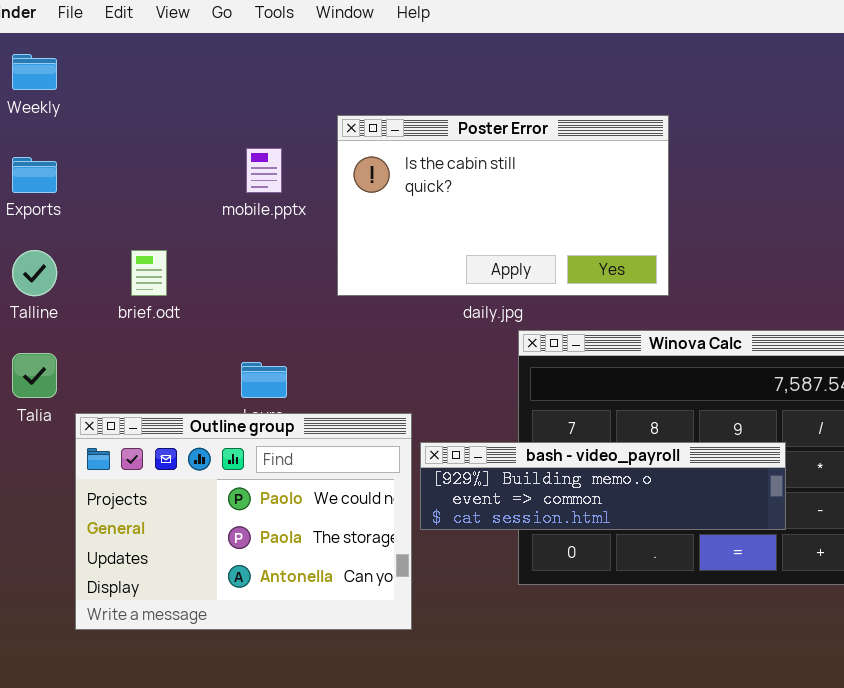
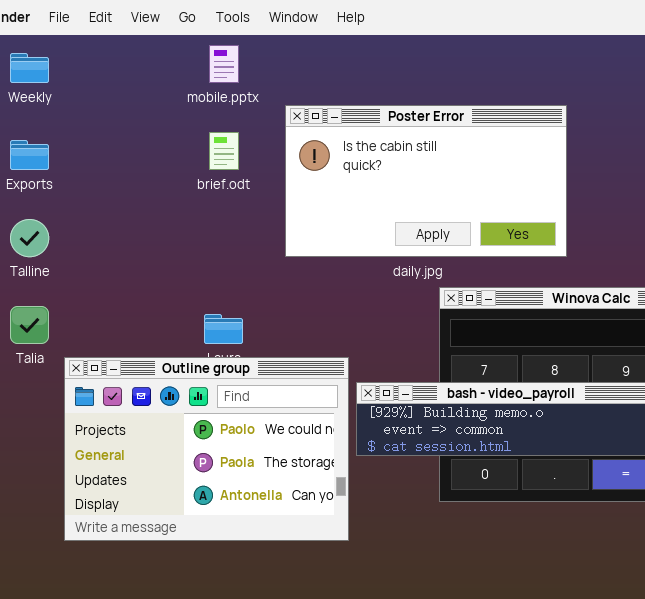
mobile.pptx: [246,148,282,193] -> [209,45,239,83], moved
brief.odt: [131,250,167,296] -> [209,132,239,170], moved

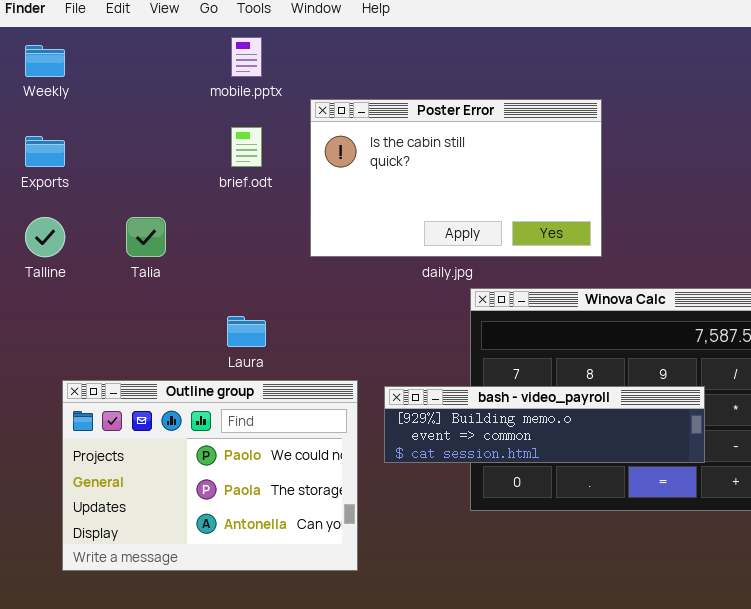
Talia: [10,306,49,344] -> [126,217,166,257], moved
Outline group: [64,357,349,541] -> [62,380,358,571], moved

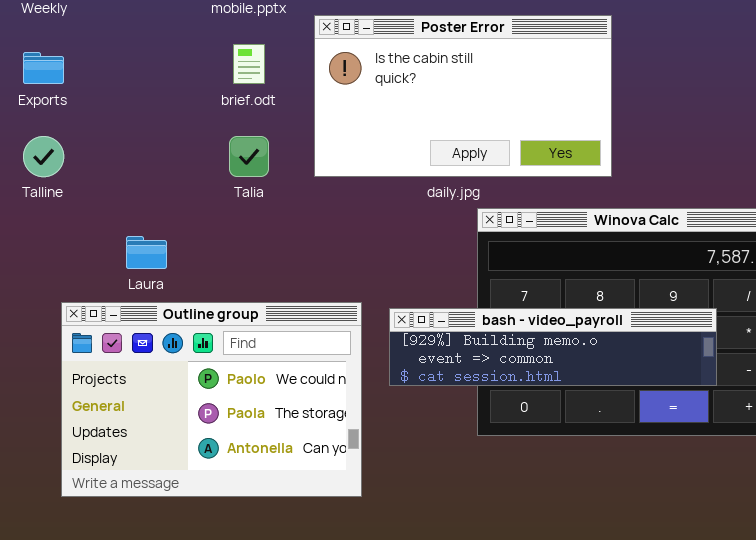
Talia: [126,217,166,257] -> [229,136,269,177], moved
Laura: [227,316,266,347] -> [126,236,167,269], moved

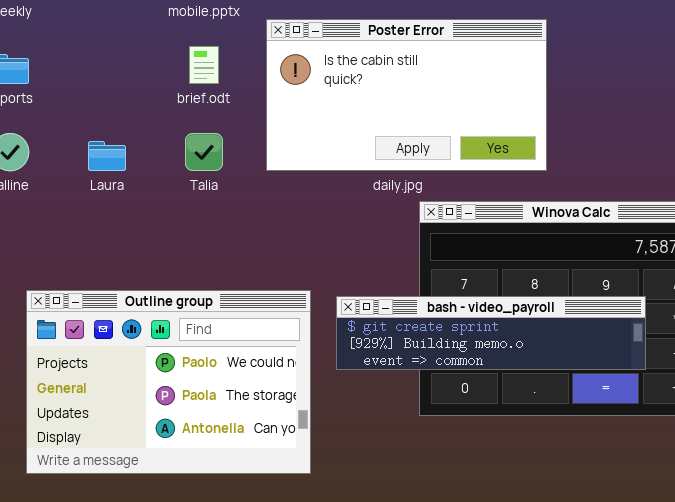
Laura: [126,236,167,269] -> [88,141,126,171], moved
bash - video_payroll: [389,308,717,386] -> [336,296,646,370], scrolled up 1 row

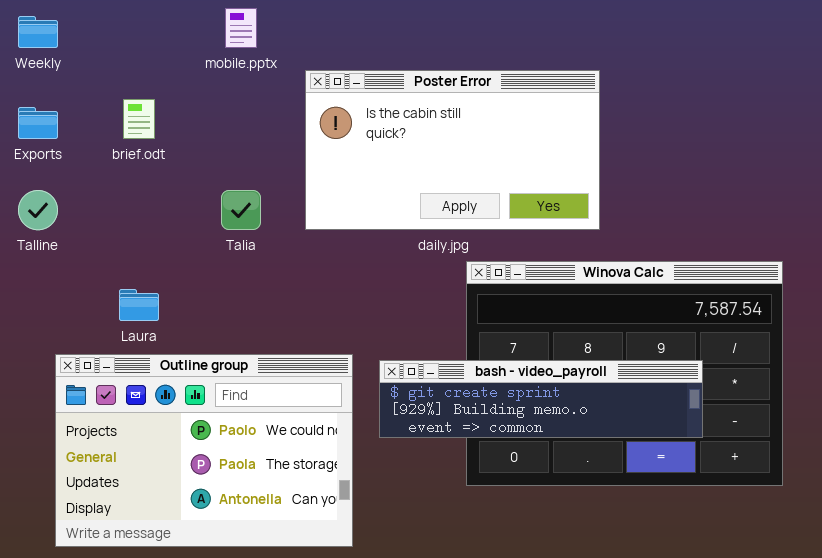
brief.odt: [189,46,219,84] -> [123,99,155,139], moved
Laura: [88,141,126,171] -> [119,289,159,321], moved

